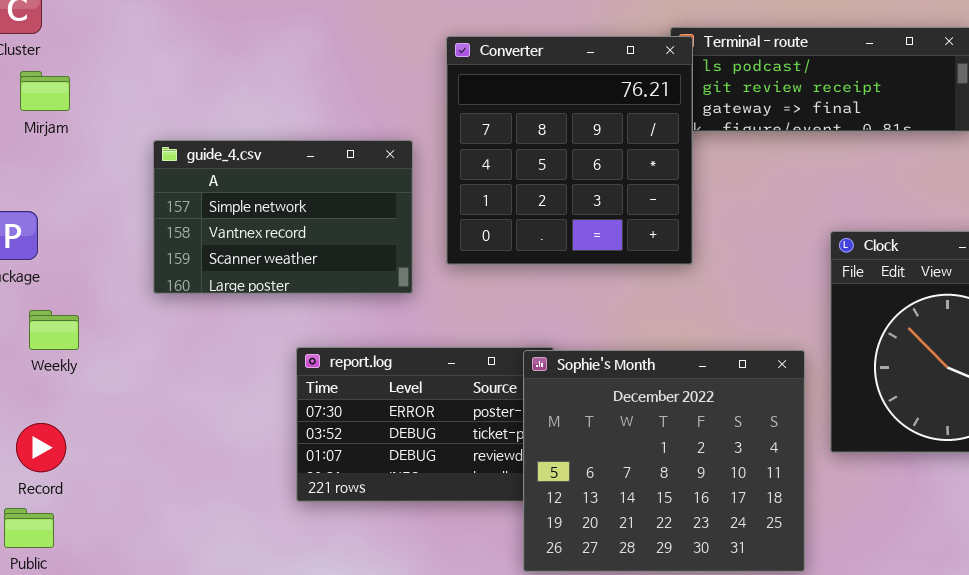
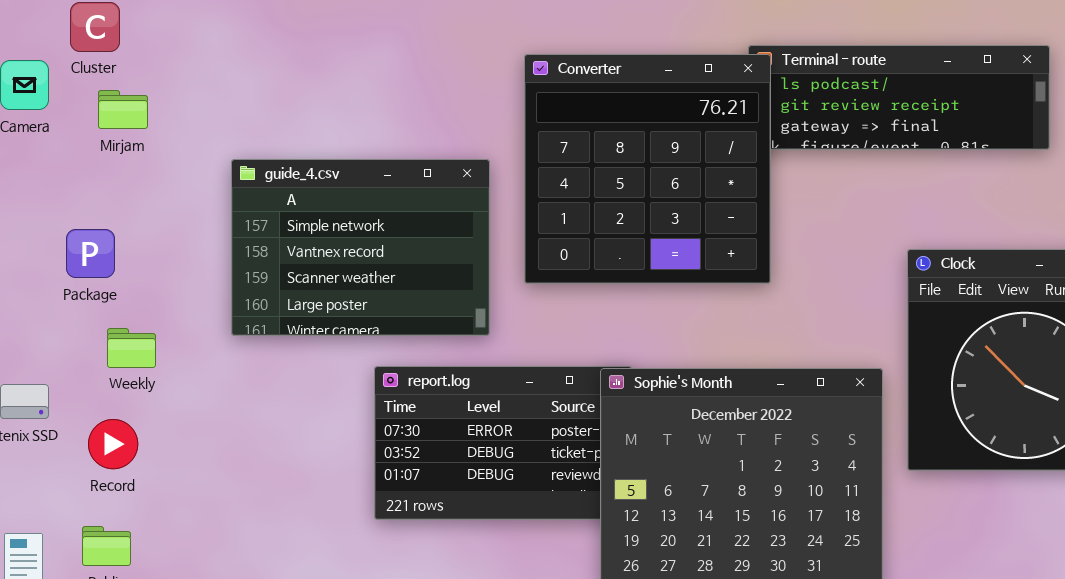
guide_4.csv: [153,140,413,294] -> [231,159,490,336], resized
Record: [16,423,66,472] -> [88,419,138,469], moved

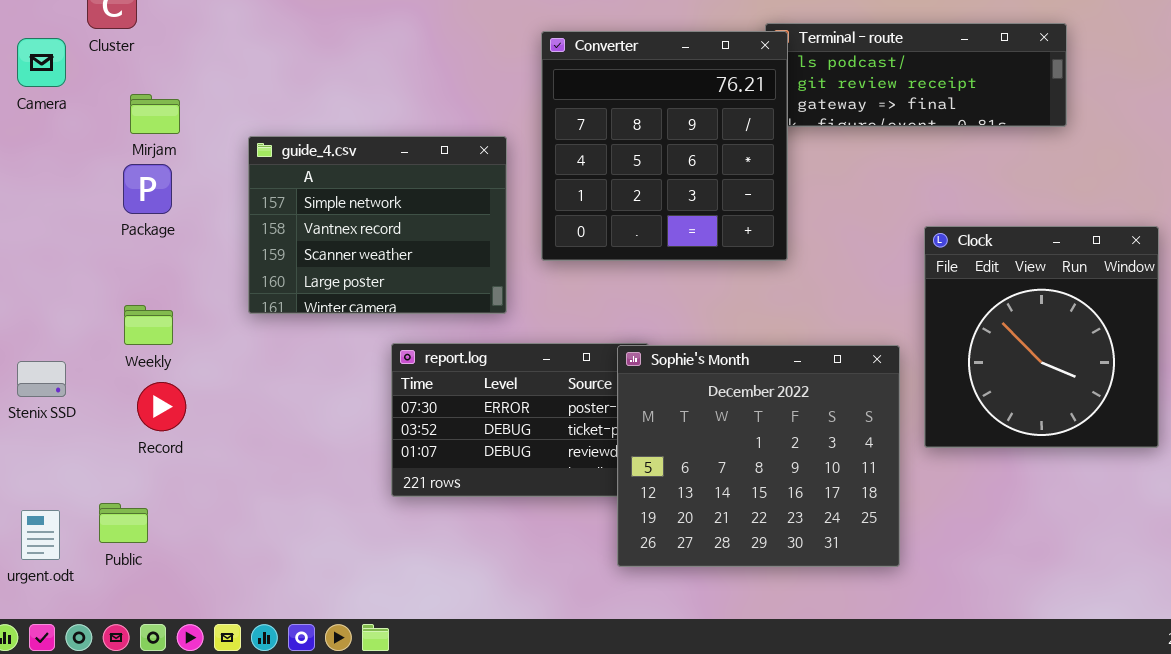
Mirjam: [98,90,148,129] -> [130,94,180,134], moved
Package: [66,229,115,278] -> [123,164,172,214], moved
Record: [88,419,138,469] -> [137,382,186,431], moved

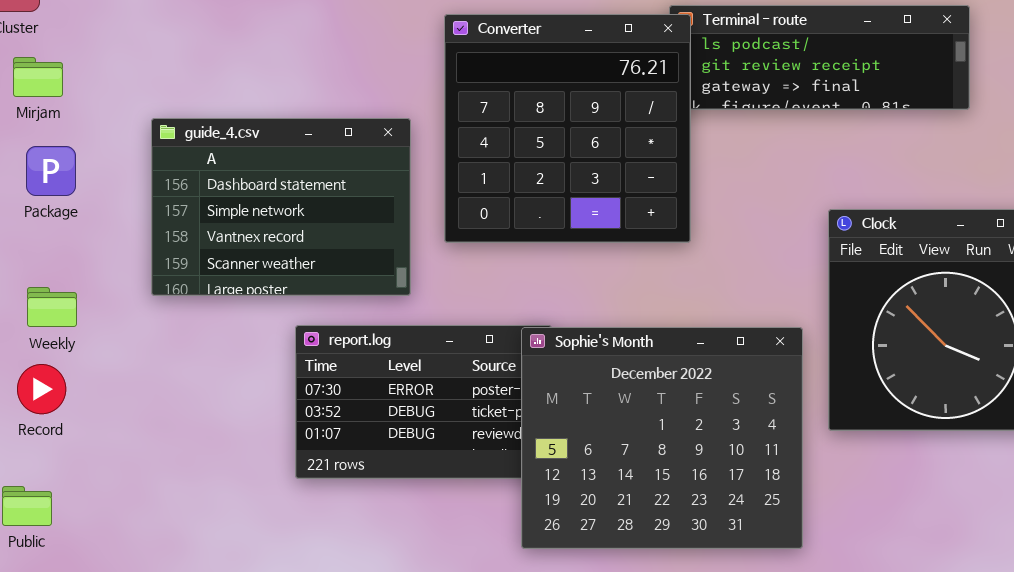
Mirjam: [130,94,180,134] -> [13,57,63,97], moved
guide_4.csv: [248,136,507,314] -> [151,118,411,296], scrolled up 1 row
Record: [137,382,186,431] -> [17,364,66,414], moved

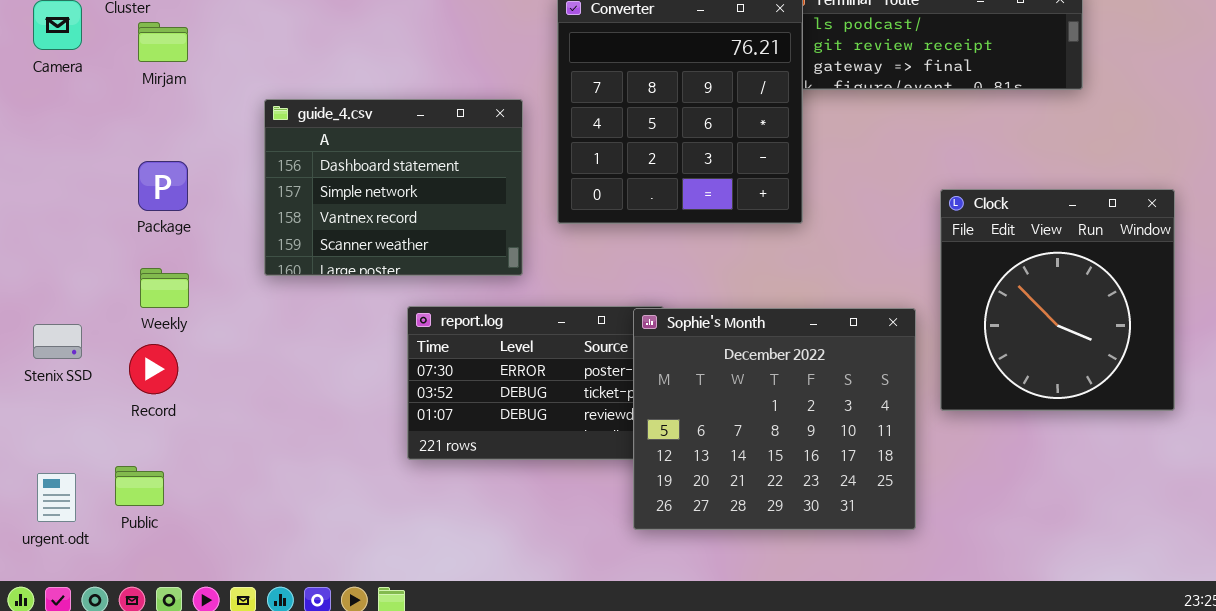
Mirjam: [13,57,63,97] -> [138,22,188,62], moved
Package: [26,146,76,196] -> [138,161,188,211], moved

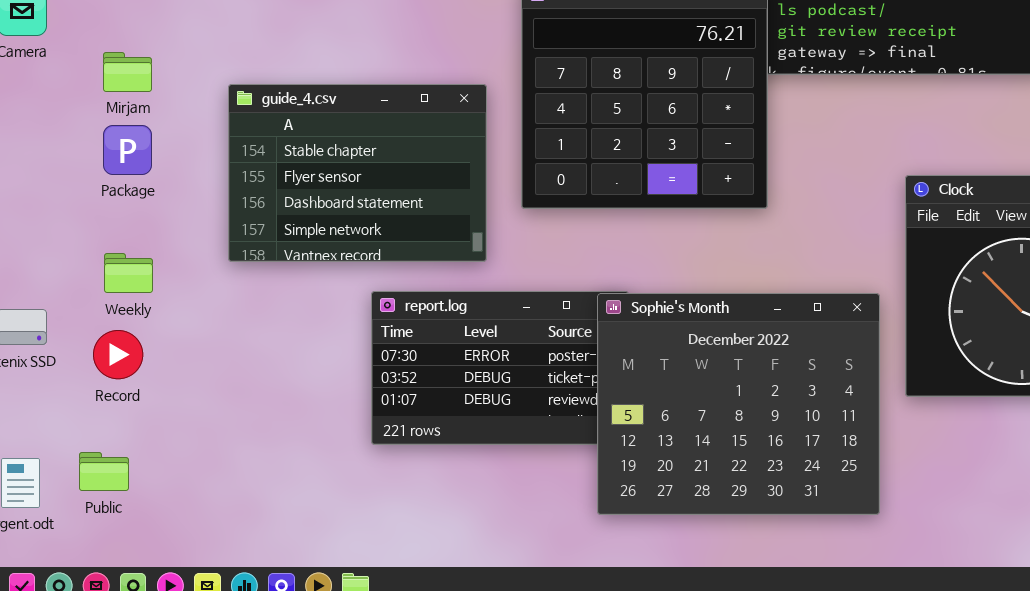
Mirjam: [138,22,188,62] -> [103,52,152,92], moved
guide_4.csv: [264,99,523,276] -> [228,84,487,262], scrolled up 2 rows
Package: [138,161,188,211] -> [103,125,152,175], moved

